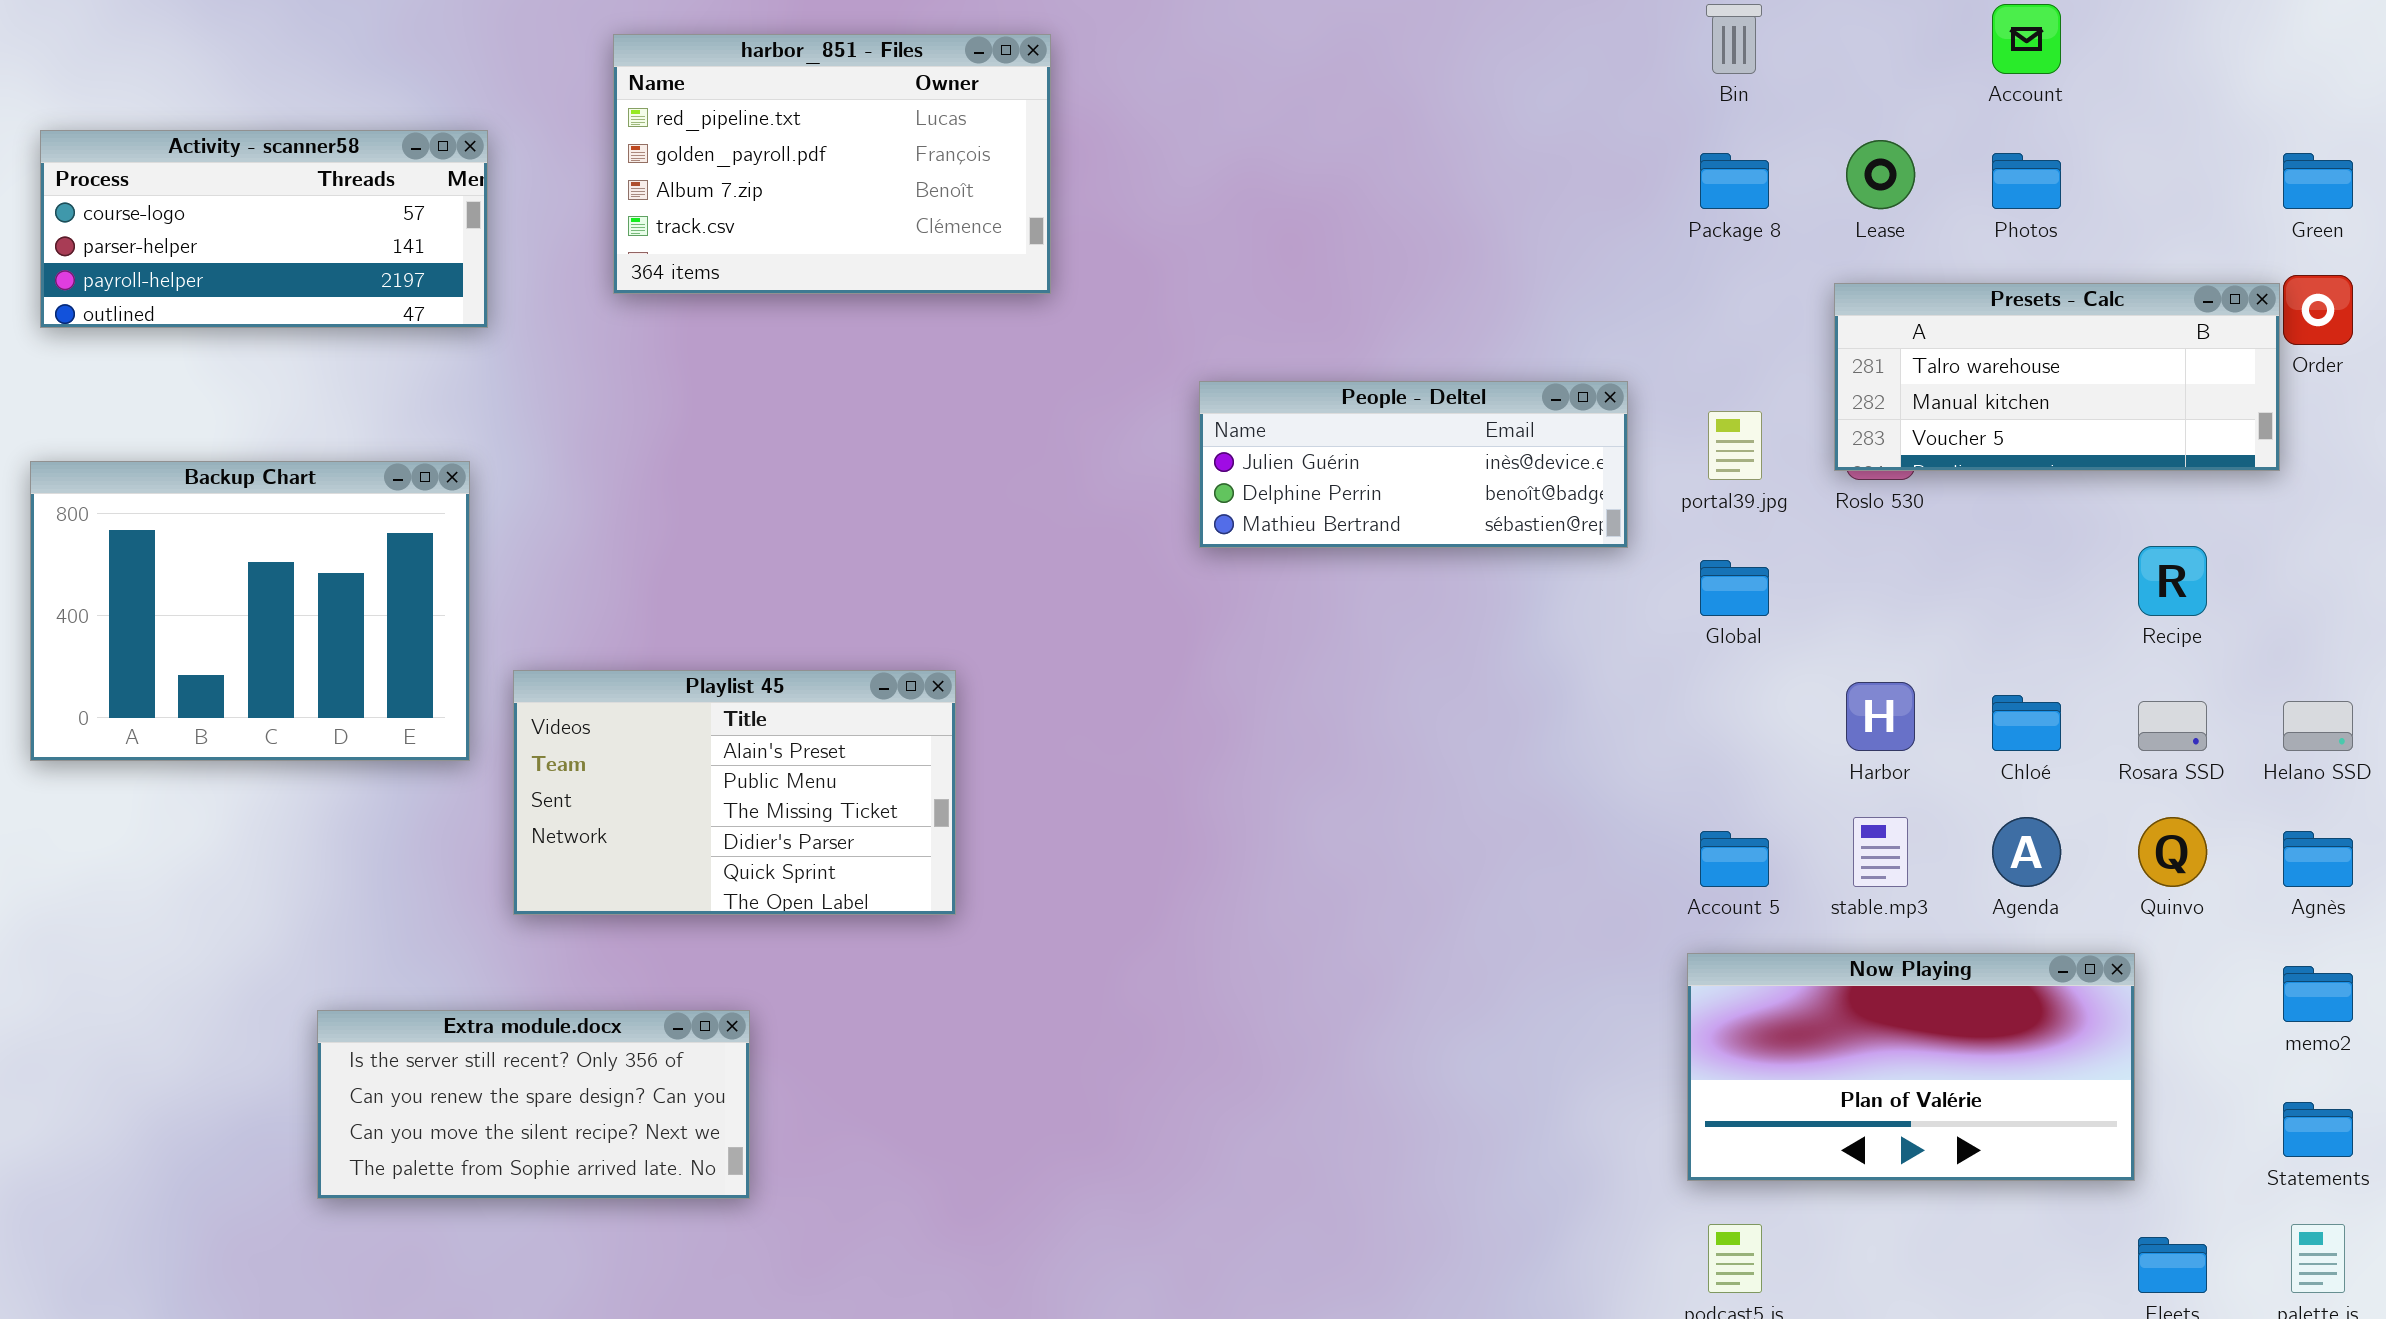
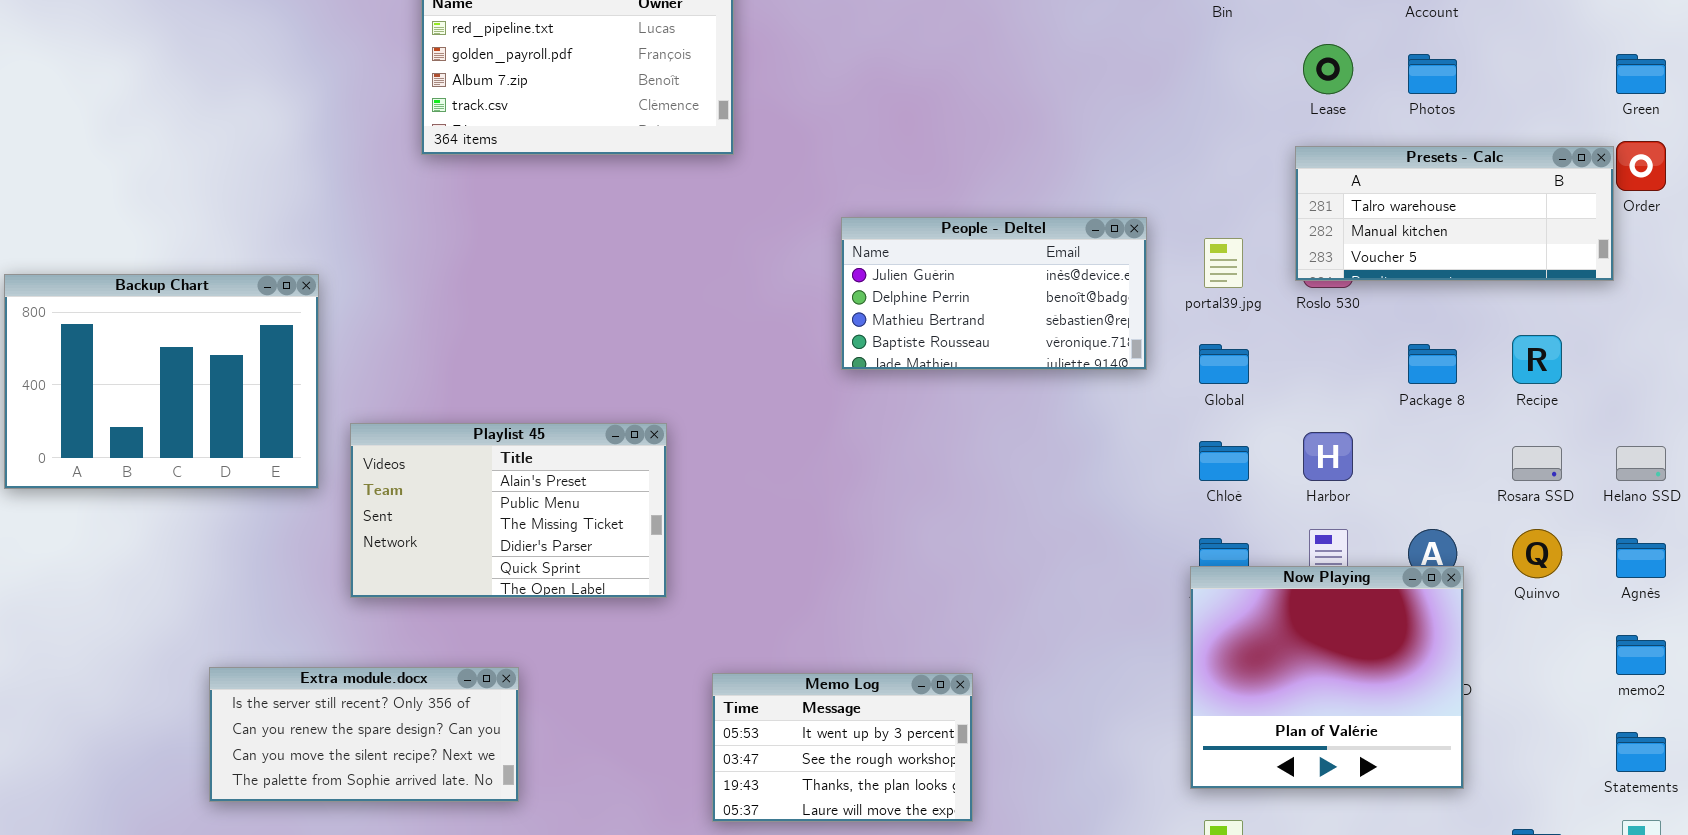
Activity - scanner58: [40,130,488,328] -> none, closed
Package 8: [1700,153,1769,209] -> [1408,344,1457,384], moved
People - Deltel: [1199,381,1628,548] -> [841,217,1147,370], resized
Chloé: [1992,695,2061,751] -> [1199,441,1249,481], moved
Now Playing: [1687,953,2135,1181] -> [1190,566,1464,789], resized
Memo Log: none -> [712,673,973,822], opened

